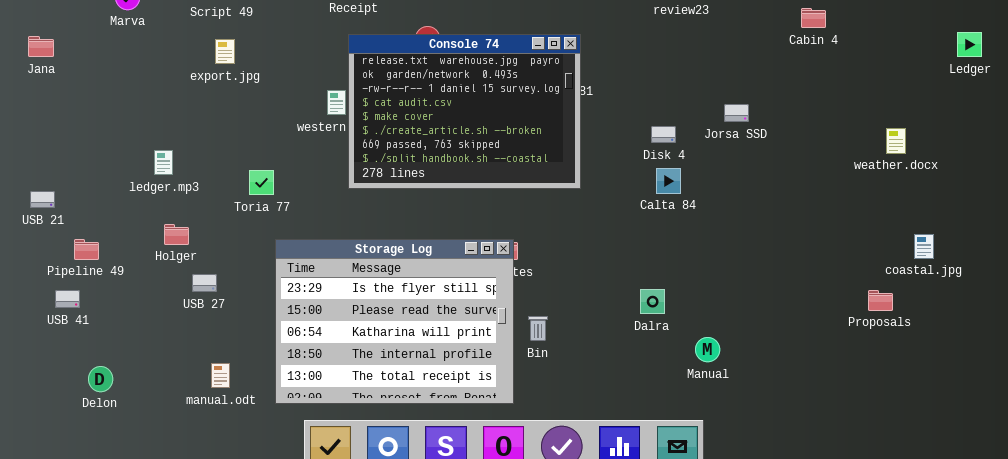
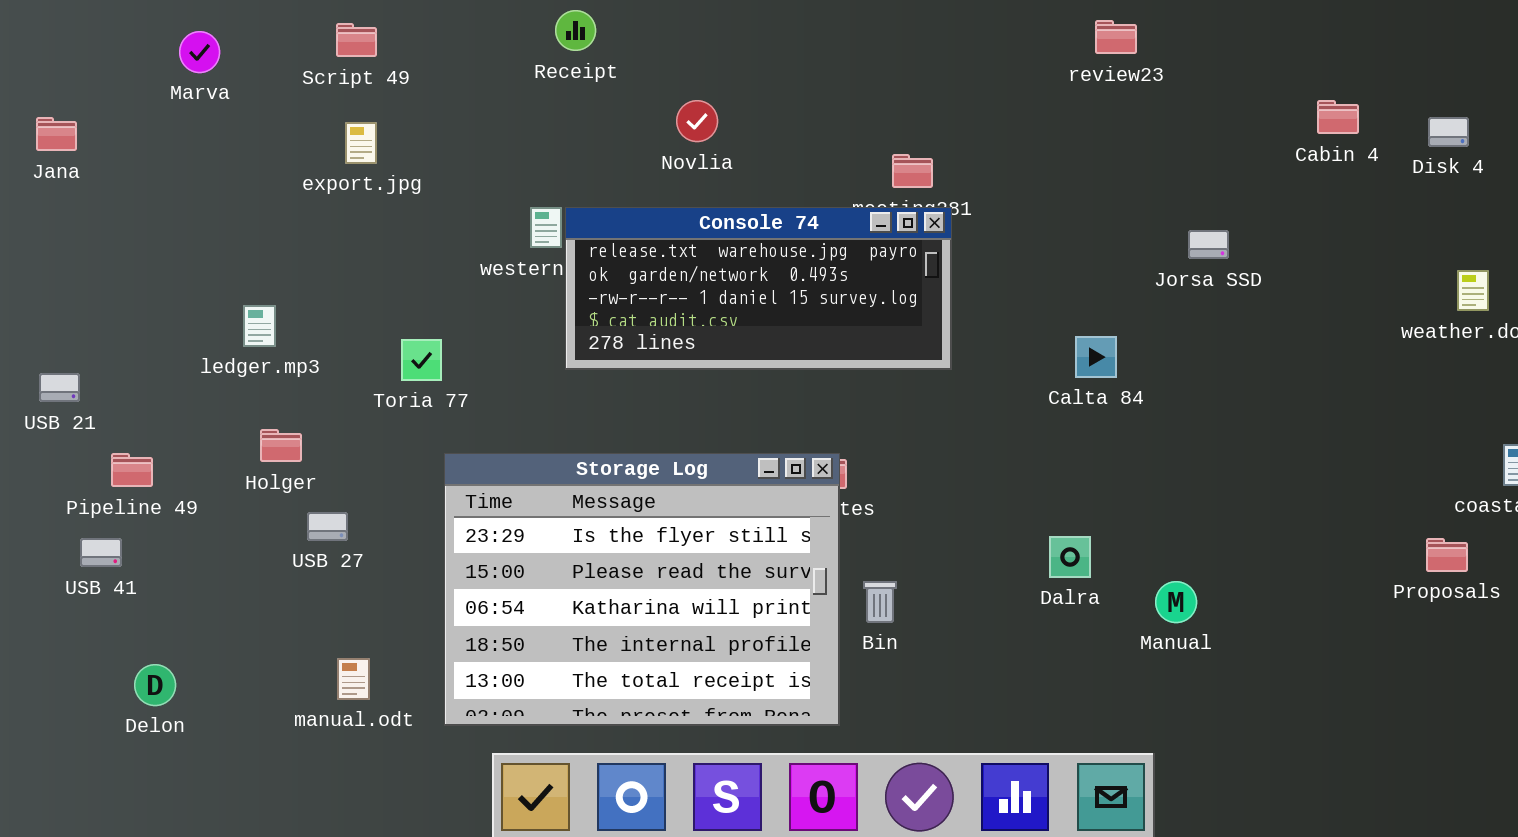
Cabin 4: [801,8,826,28] -> [1317,100,1359,134], moved
Console 74: [348,34,581,189] -> [565,207,952,370], resized
Disk 4: [651,126,676,143] -> [1428,117,1469,147], moved
Manual: [695,337,720,362] -> [1155,581,1197,623], moved

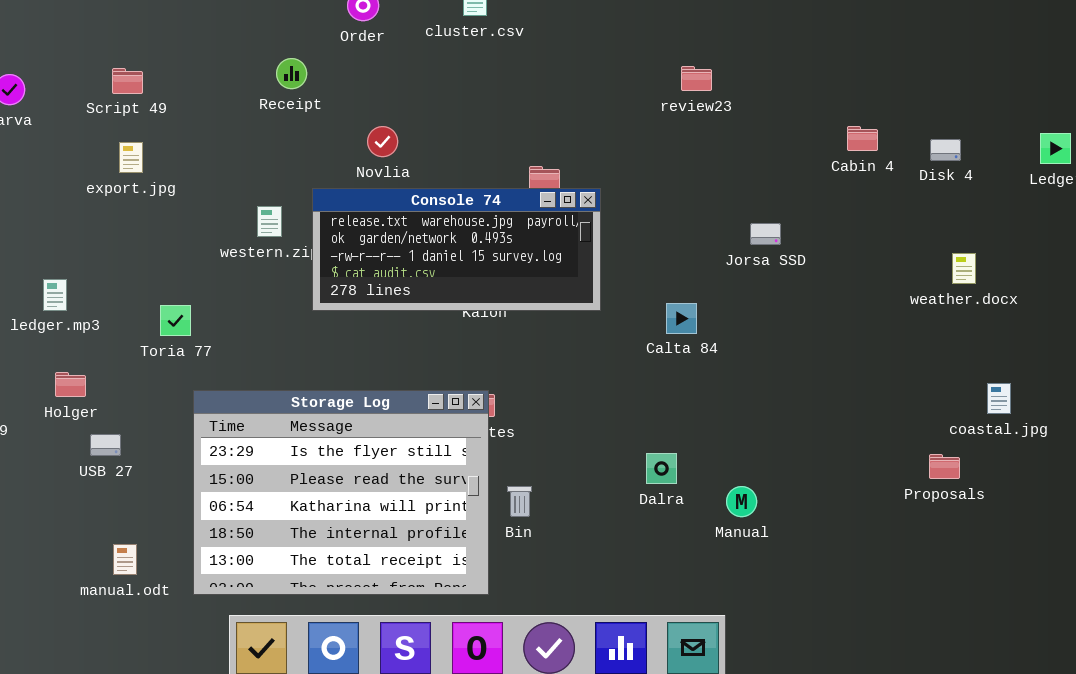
Console 74: [565,207,952,370] -> [312,188,601,311], moved

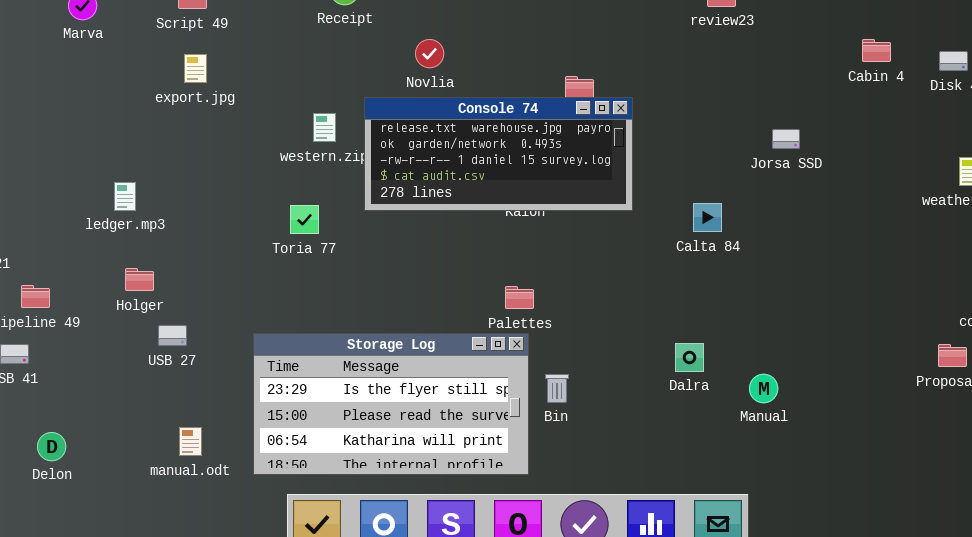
Toria 77: [160,305,191,336] -> [290,205,319,234], moved
Storage Log: [193,390,489,595] -> [253,333,529,475], resized

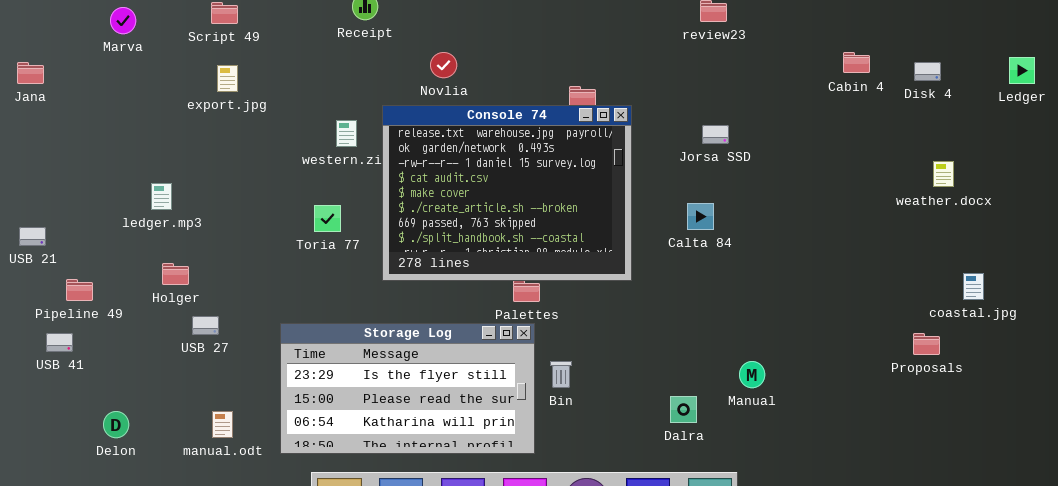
Console 74: [364,97,633,211] -> [382,105,632,281], resized
Jorsa SSD: [772,129,800,149] -> [702,125,729,144], moved
Dalra: [675,343,704,372] -> [670,396,697,423], moved
Delon: [37,432,66,461] -> [103,411,129,438], moved

